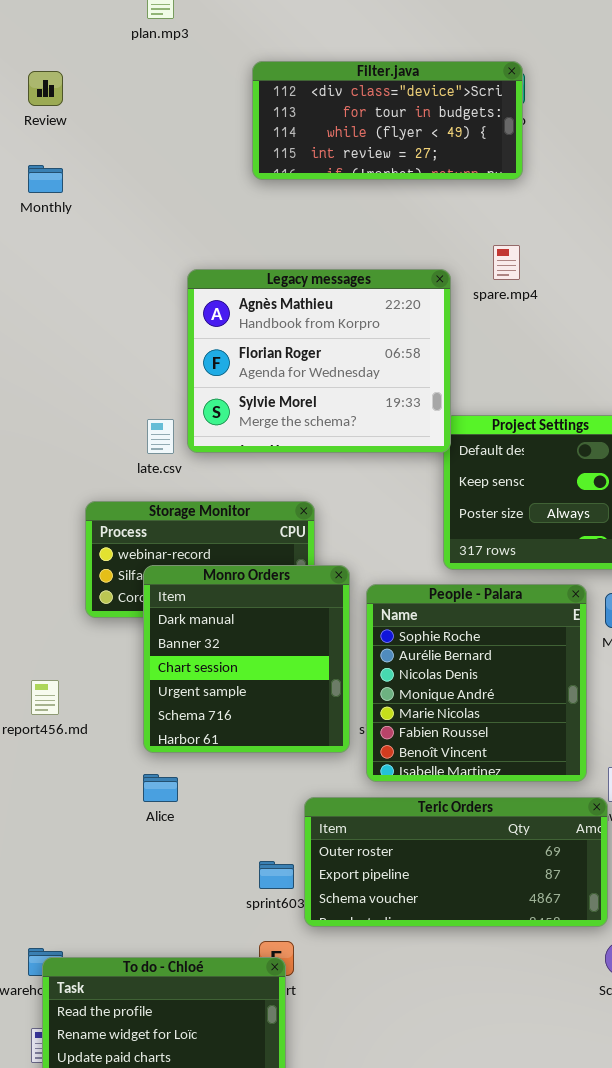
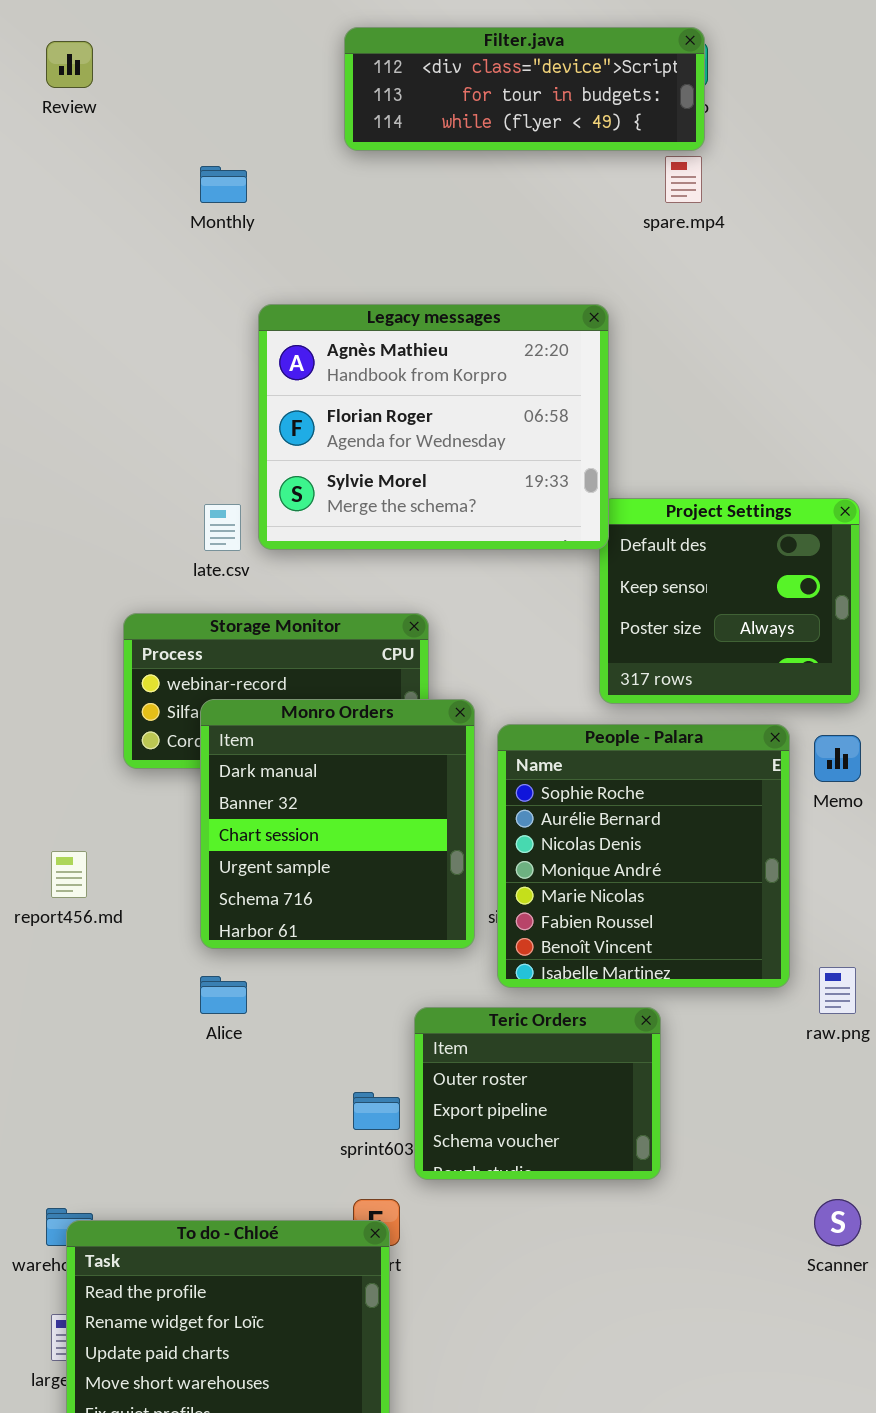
Filter.java: [252,61,523,180] -> [344,27,705,151], resized
Monthly: [28,165,63,193] -> [200,166,247,203], moved
spare.mp4: [493,245,520,280] -> [665,156,702,203], moved
Teric Orders: [304,797,608,927] -> [414,1007,661,1180], resized

